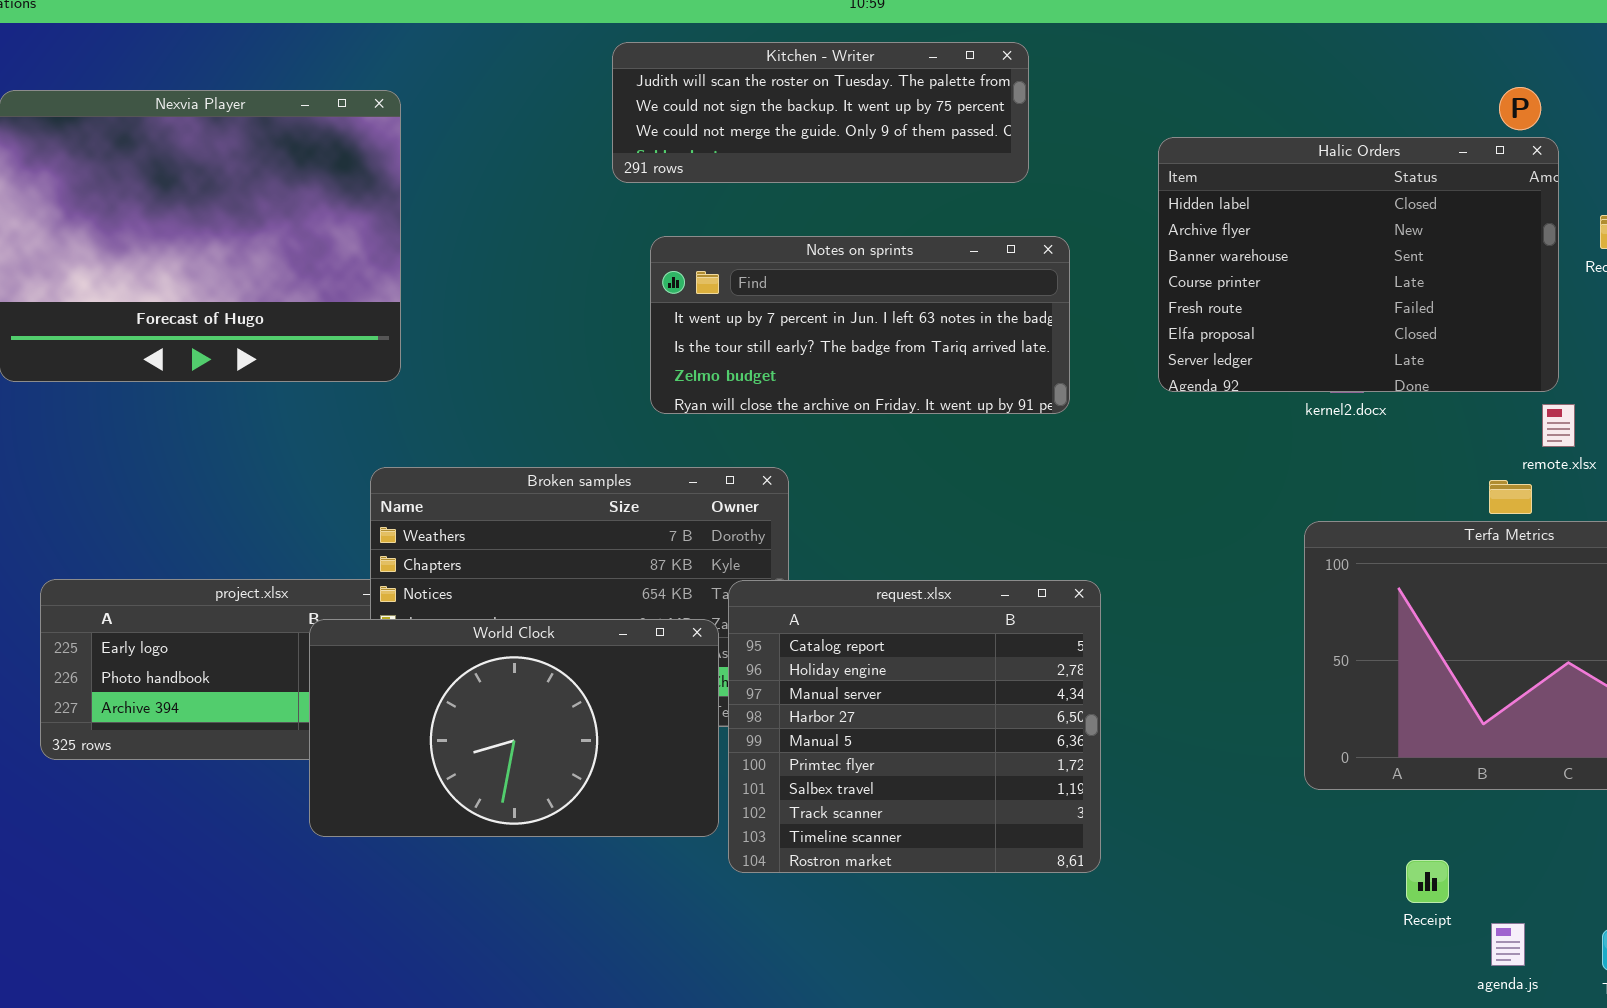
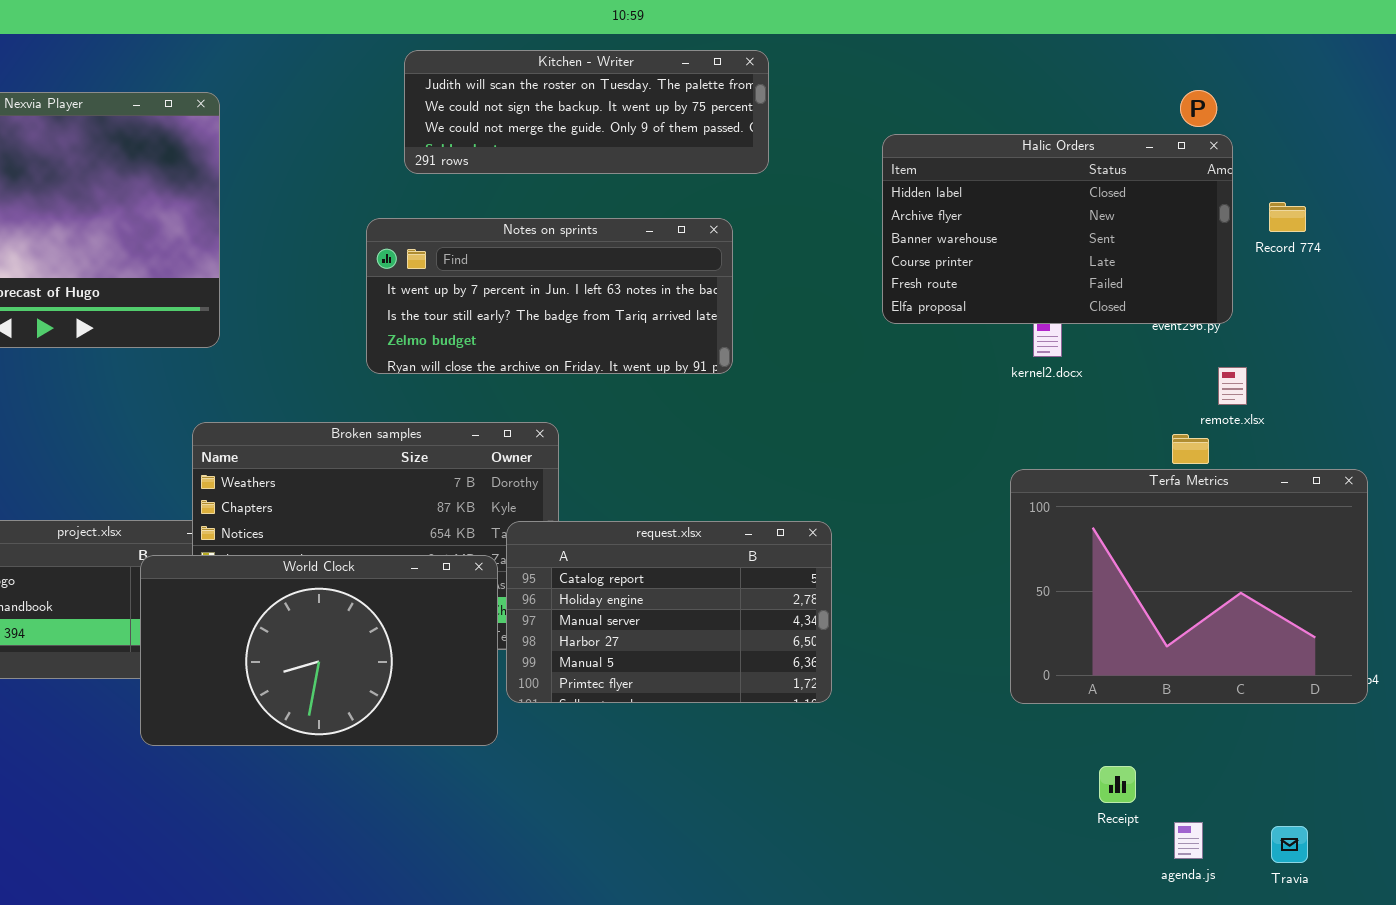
Halic Orders: [1158,137,1559,392] -> [882,134,1233,324], resized
Notes on sprints: [650,236,1070,414] -> [366,218,733,374], moved
request.xlsx: [728,580,1101,873] -> [506,521,832,703], resized

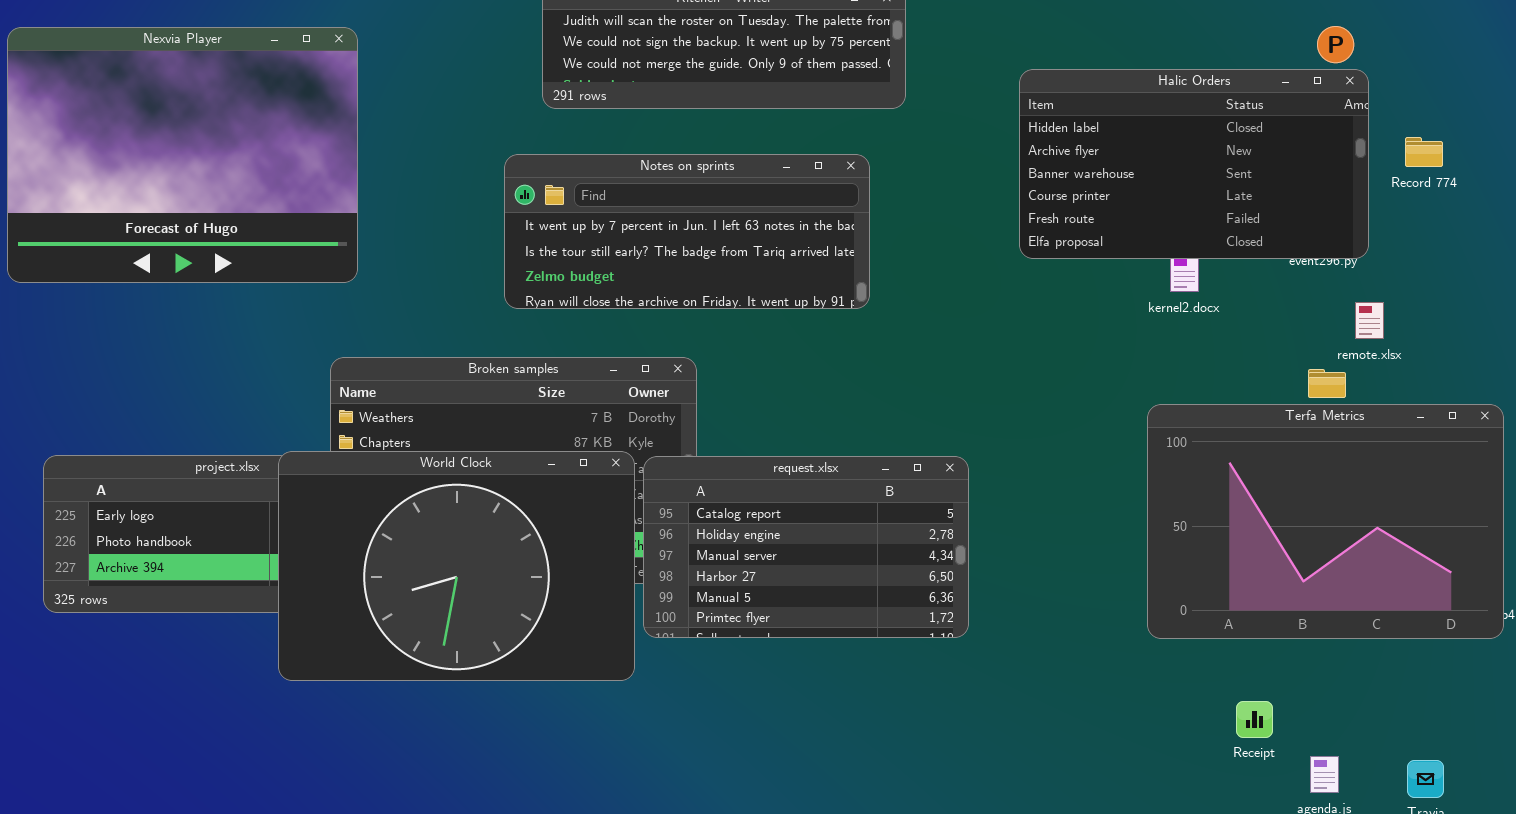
World Clock: [140,555,498,746] -> [278,451,635,681], resized

